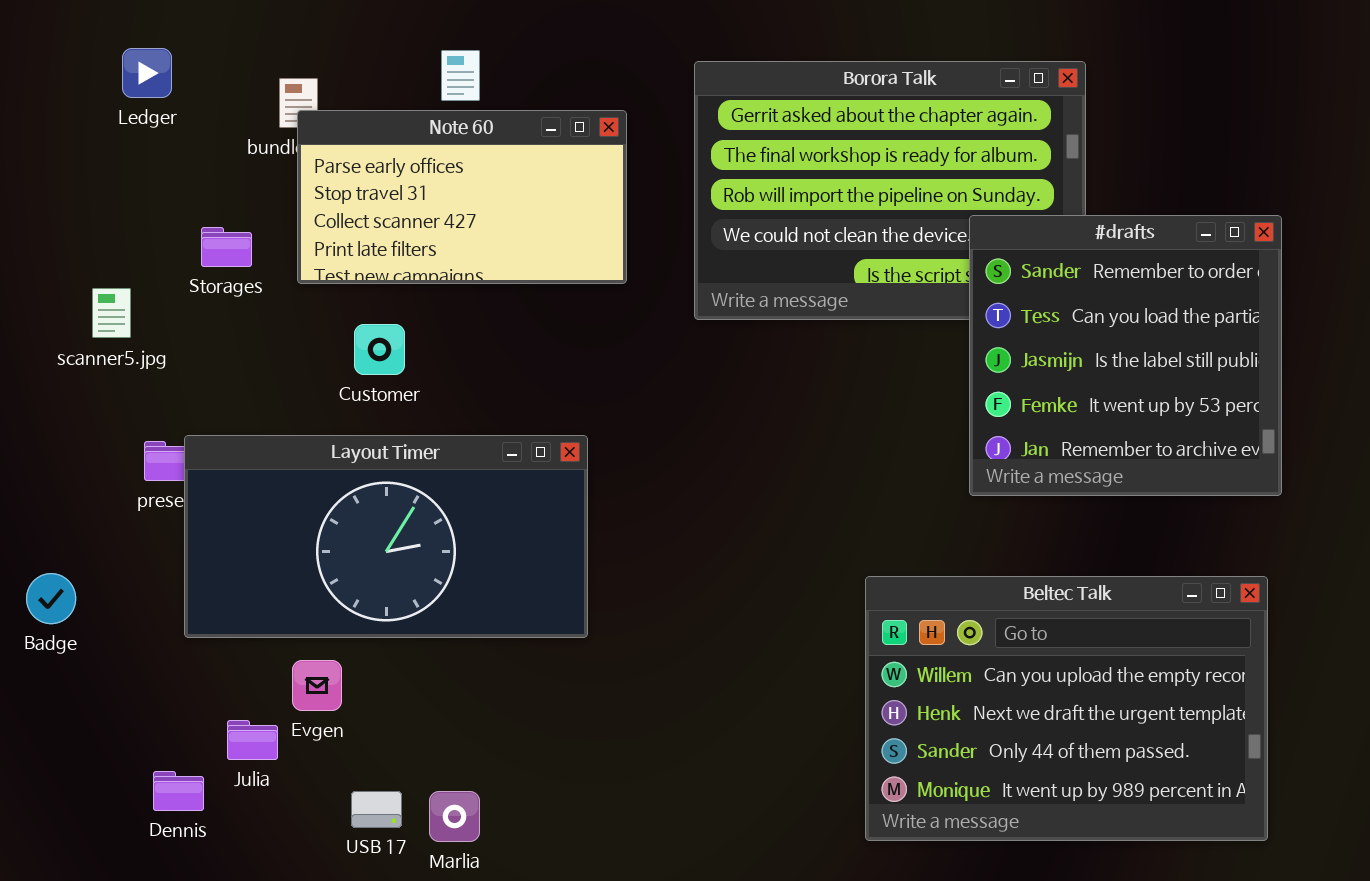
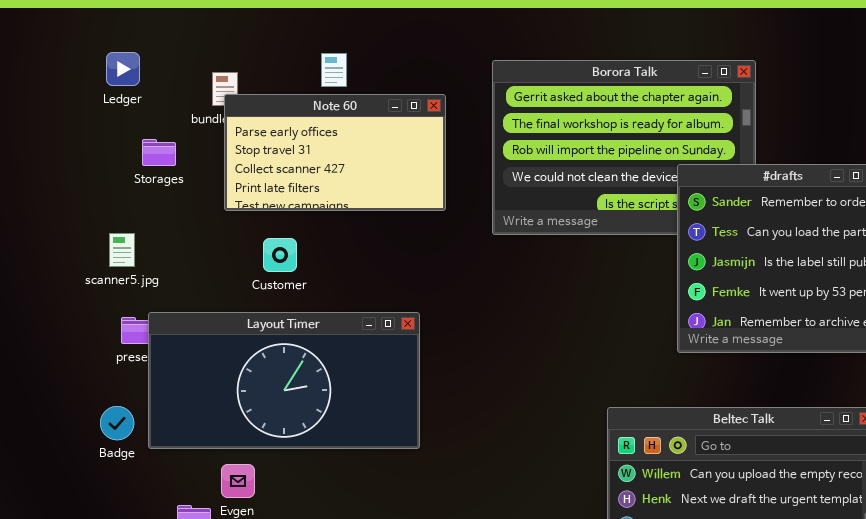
Storages: [201,227,252,267] -> [142,139,176,166], moved
scanner5.jpg: [92,288,131,338] -> [109,233,135,267], moved
Badge: [26,573,76,624] -> [100,406,134,440], moved

